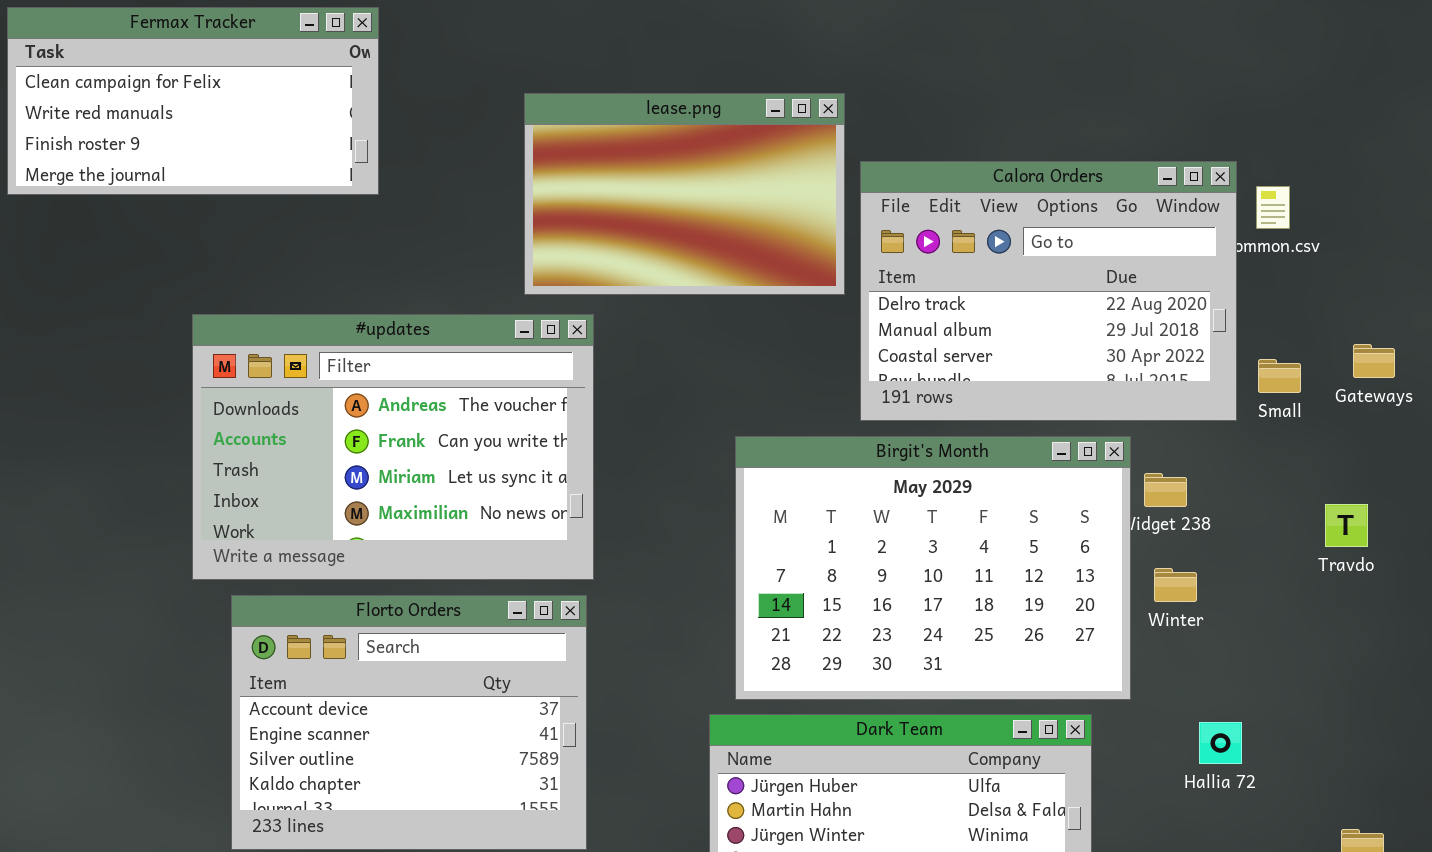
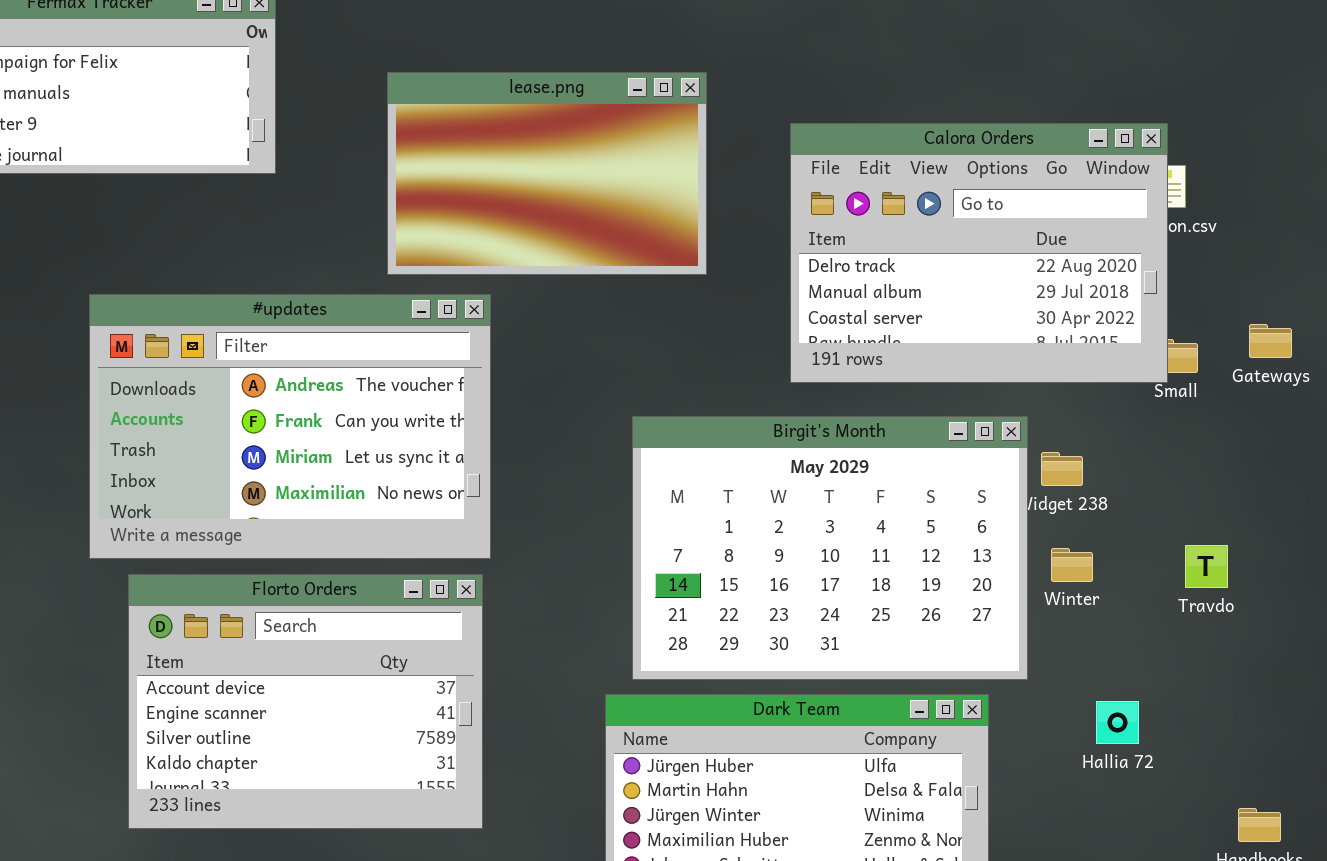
lease.png: [524,93,845,295] -> [387,72,707,275], moved
Calora Orders: [860,161,1237,421] -> [790,123,1168,383], moved
Travdo: [1325,504,1368,547] -> [1185,545,1228,588], moved

